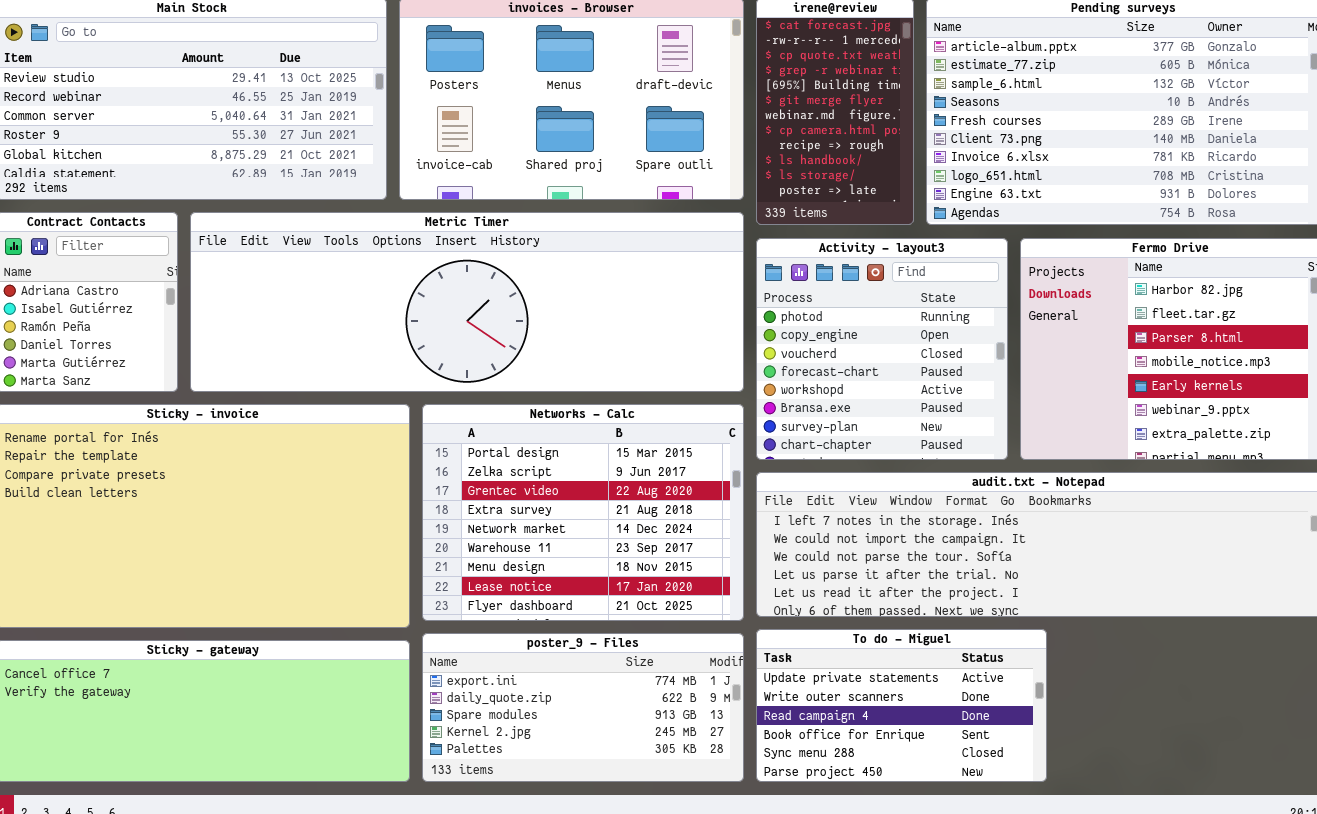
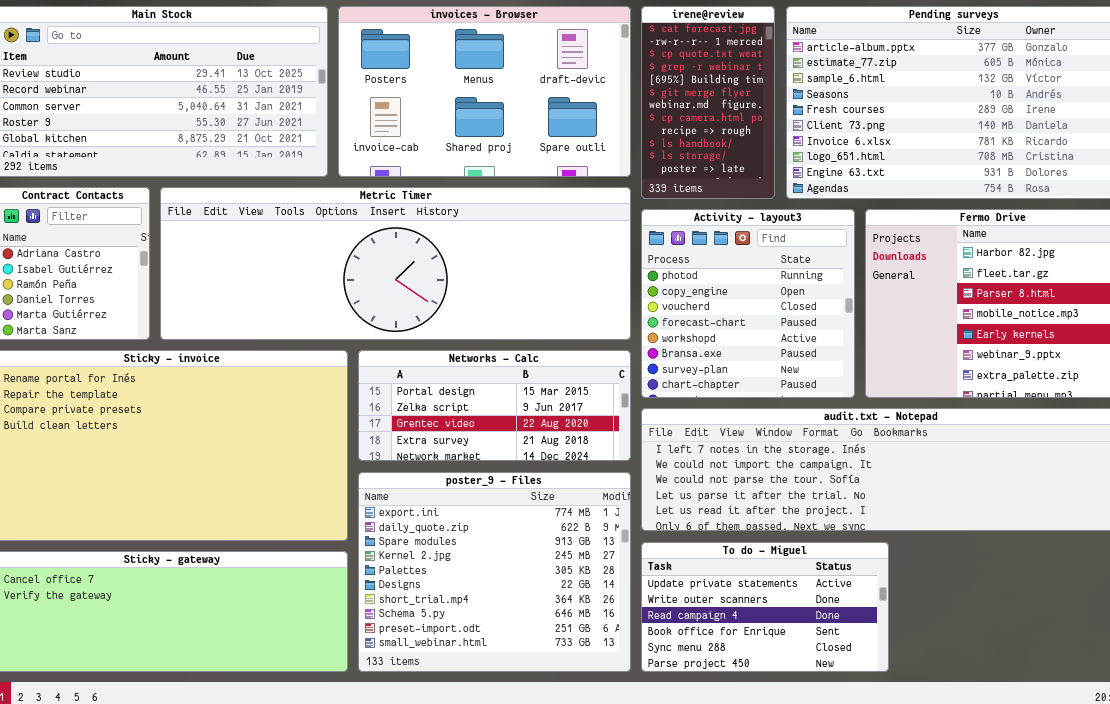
Networks - Calc: [422,404,744,621] -> [358,350,631,461], resized
poster_9 - Files: [422,633,744,782] -> [358,472,631,672], resized

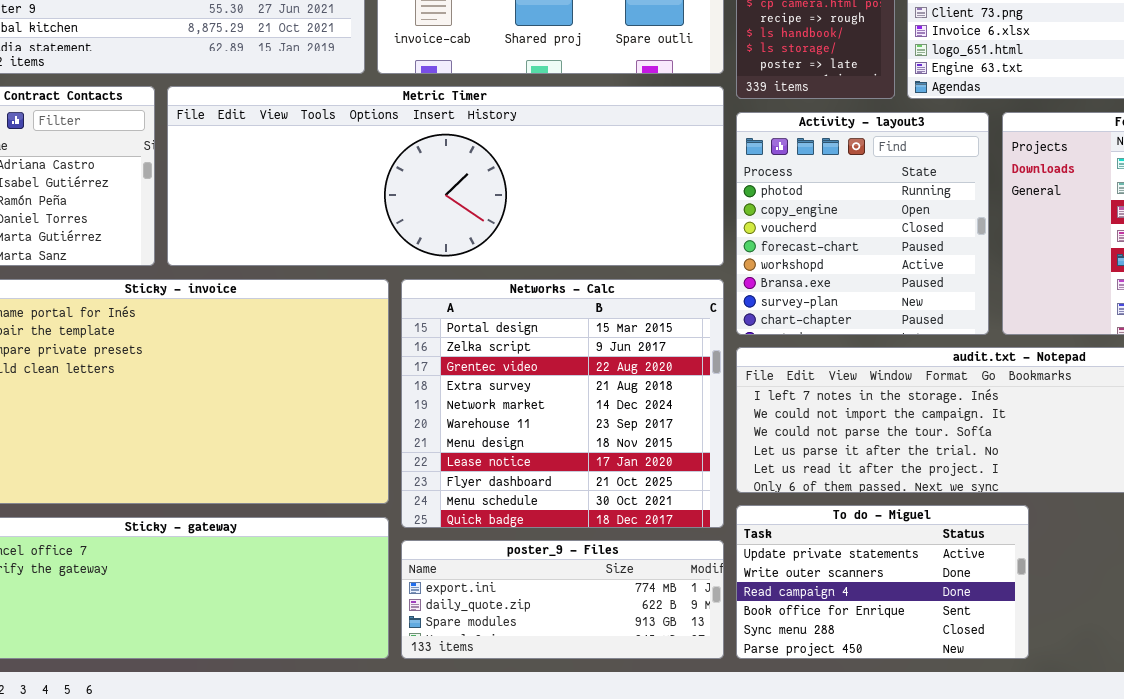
Networks - Calc: [358,350,631,461] -> [401,279,724,528], resized
poster_9 - Files: [358,472,631,672] -> [401,540,724,659], resized

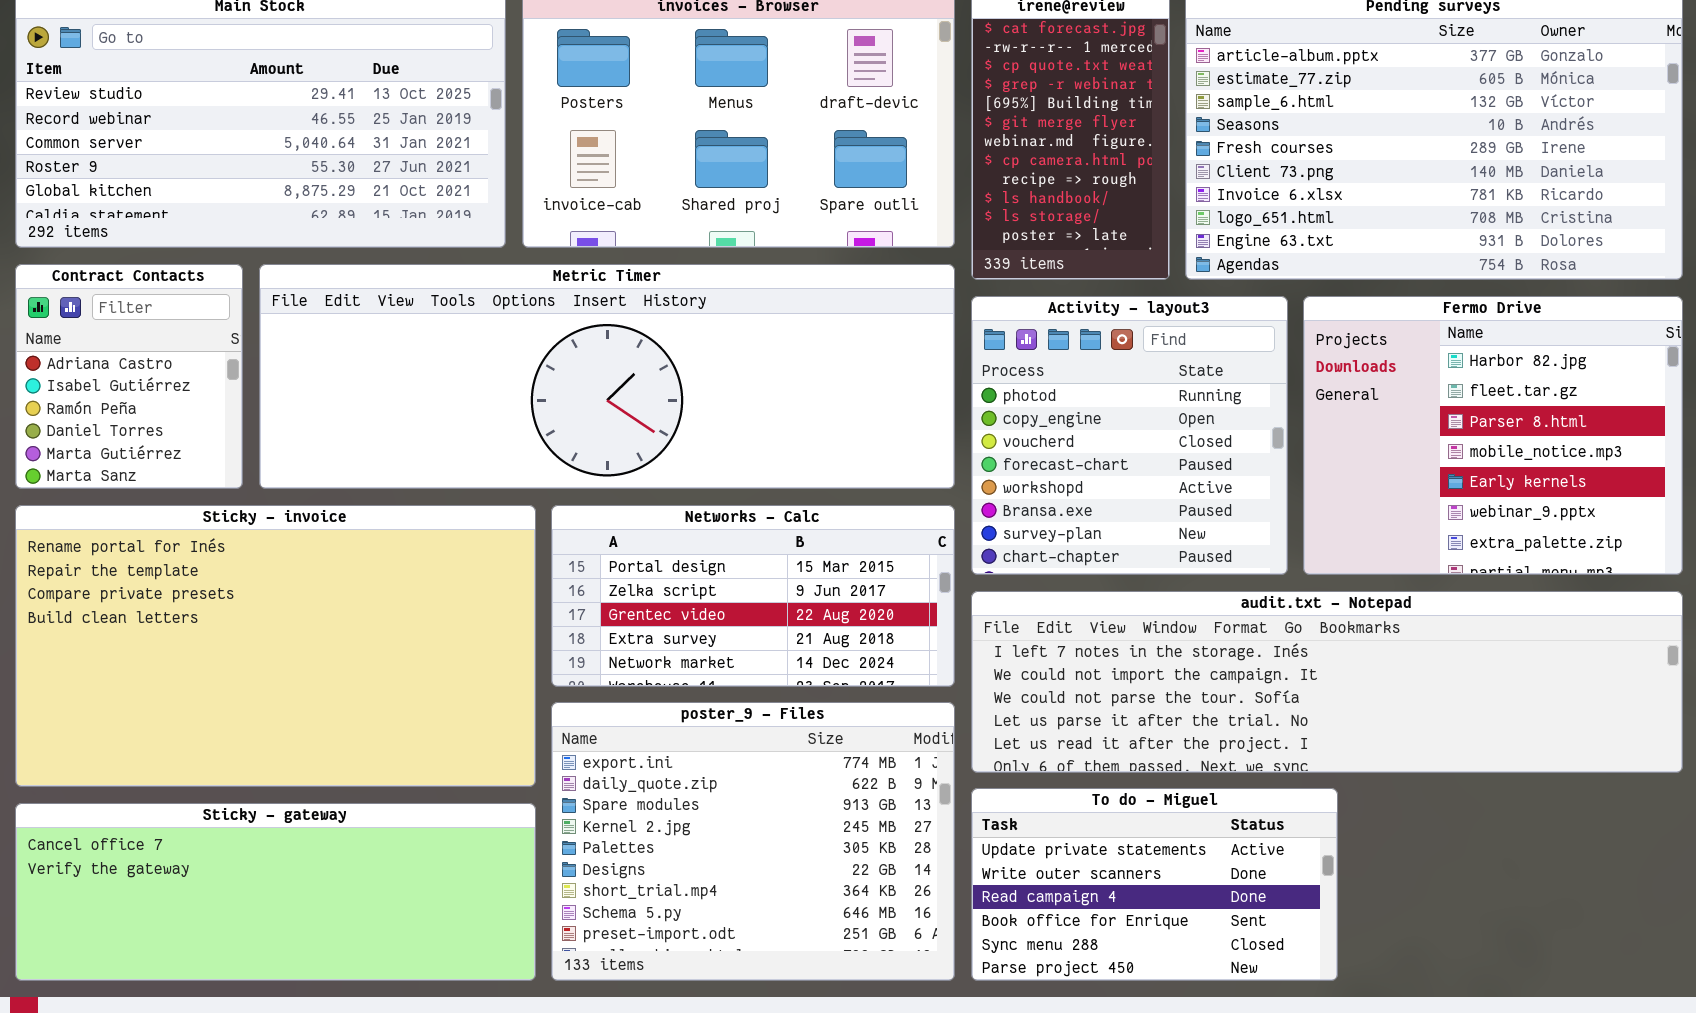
Networks - Calc: [401,279,724,528] -> [551,505,955,687], resized
poster_9 - Files: [401,540,724,659] -> [551,702,955,981], resized

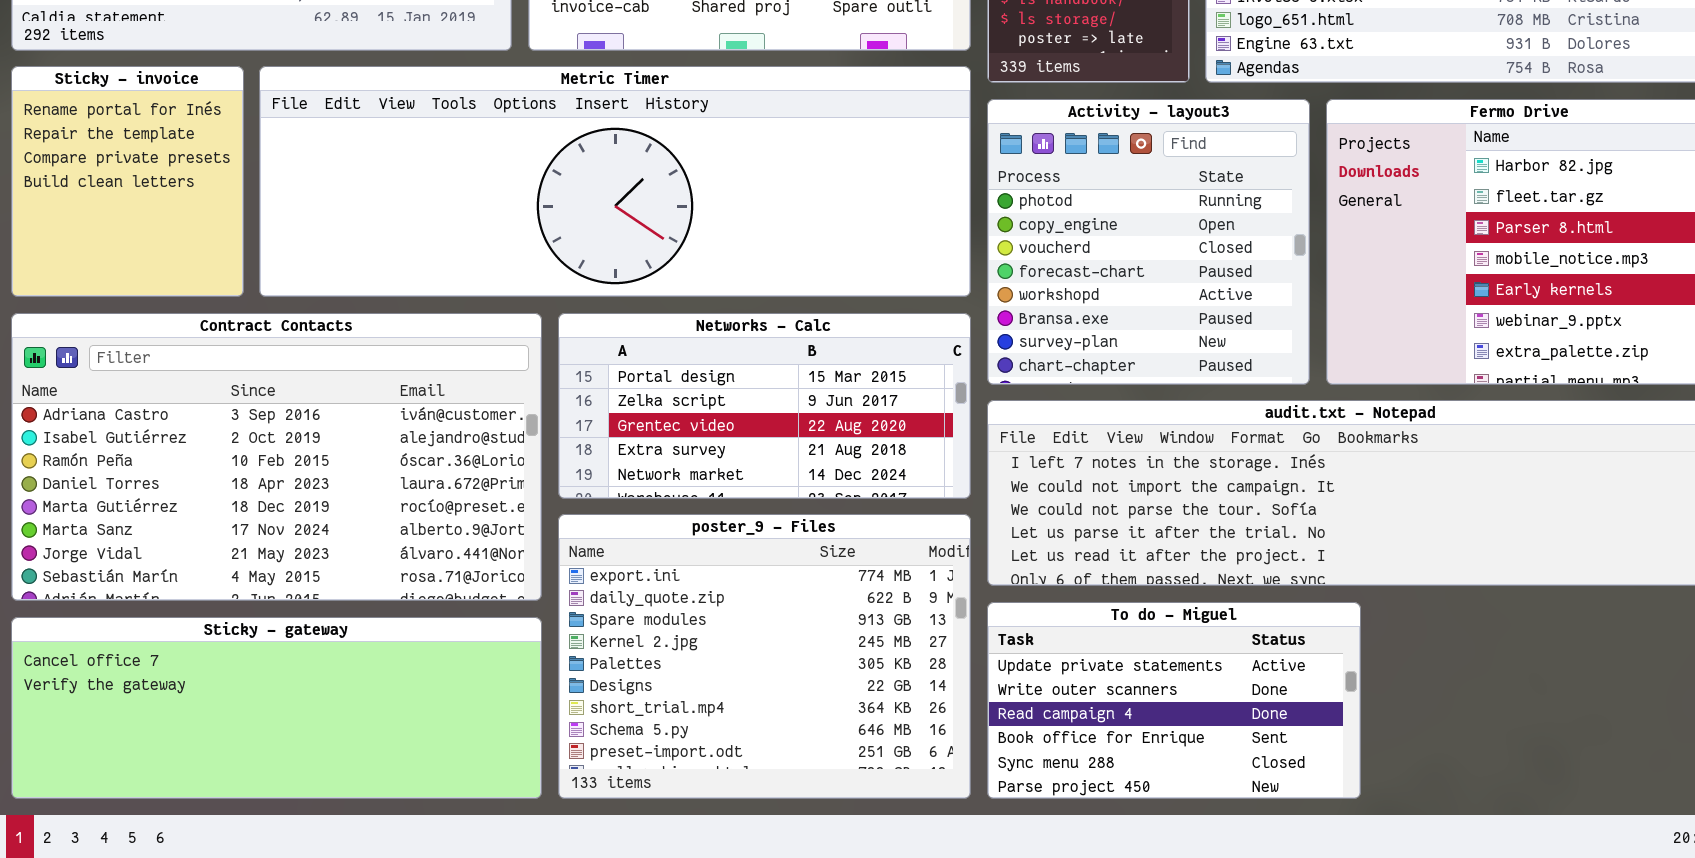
Contract Contacts: [15,264,243,489] -> [11,313,542,601], moved, resized
Sticky - invoice: [15,505,536,787] -> [11,66,244,297], moved, resized

